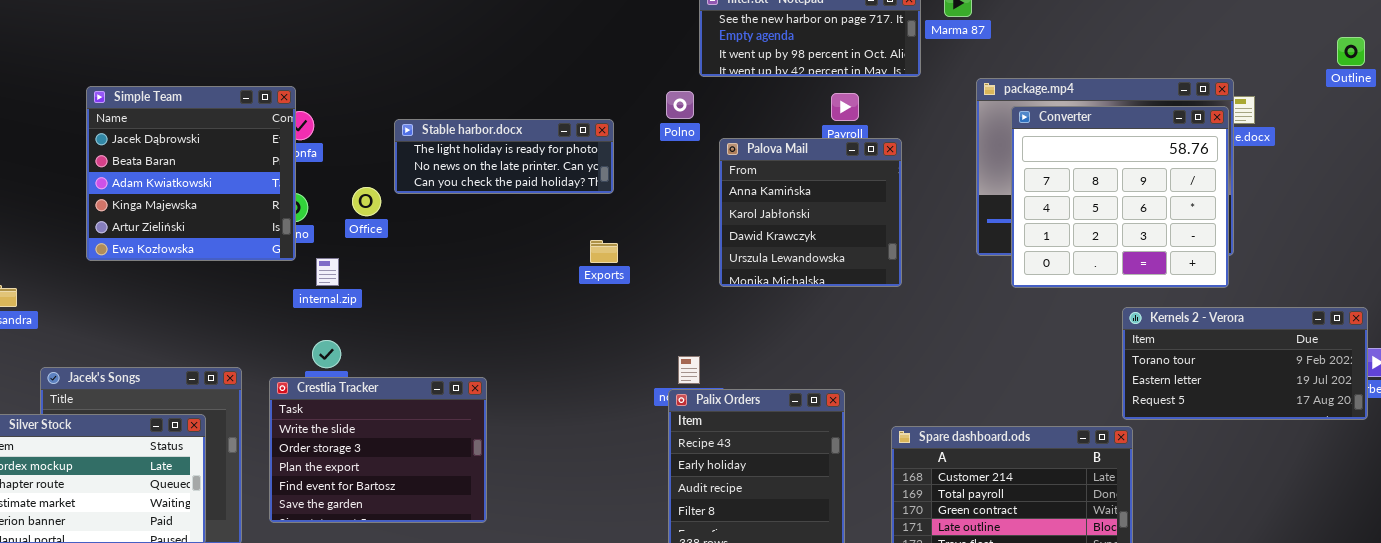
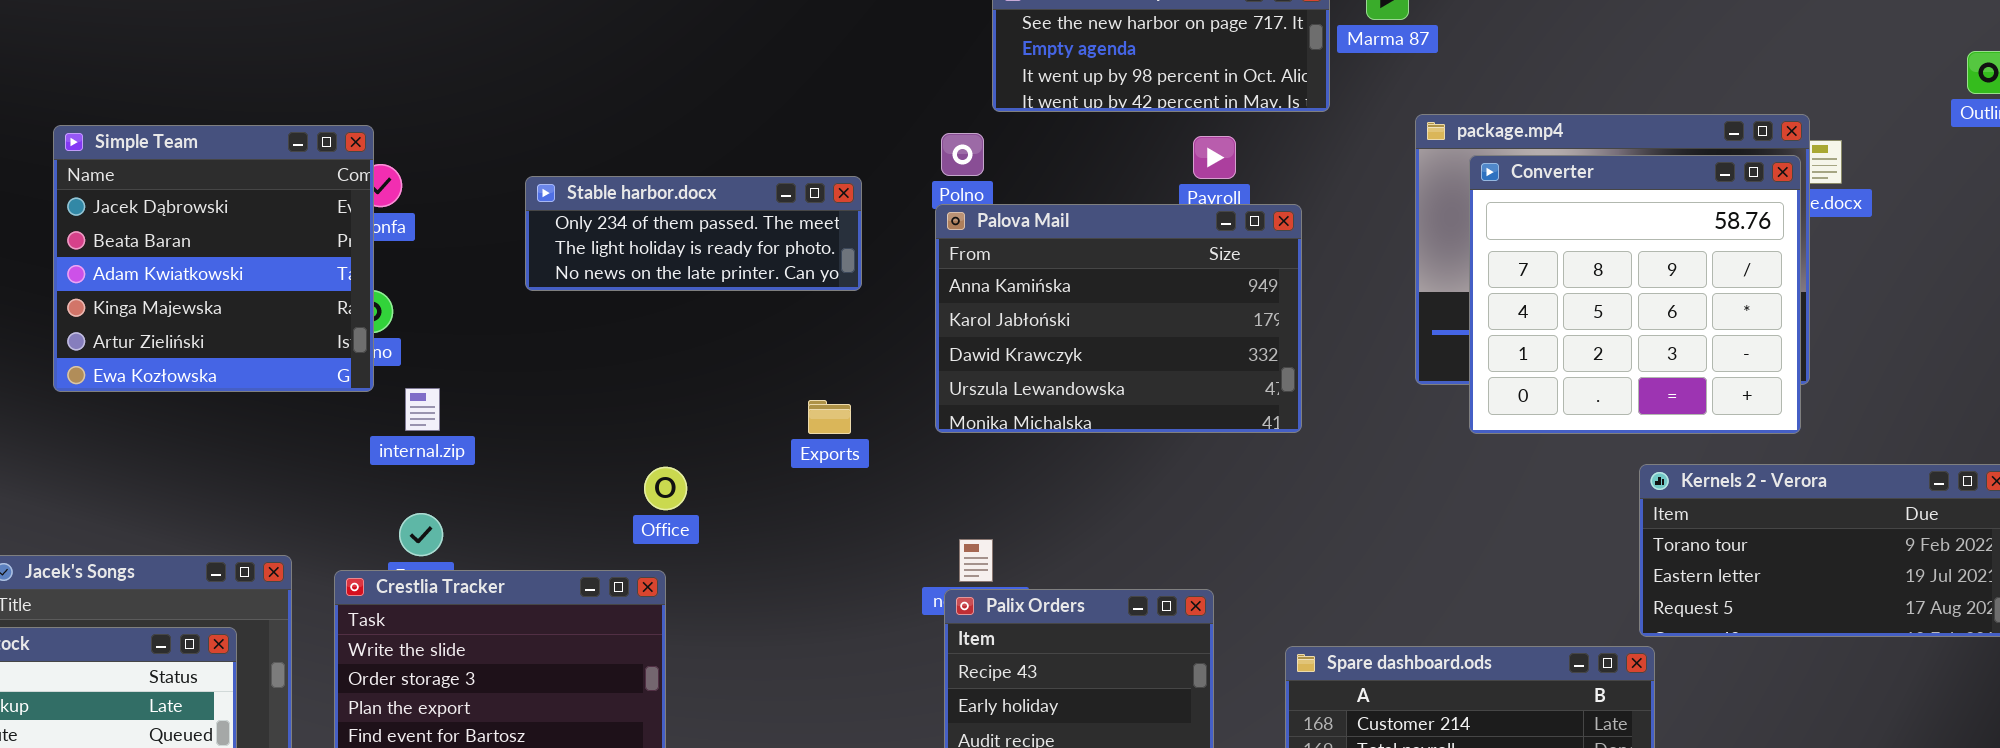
Stable harbor.docx: [394,119,614,194] -> [525,176,862,291], scrolled up 1 row
Palova Mail: [719,138,902,287] -> [935,204,1302,433], resized
Office: [352,187,381,216] -> [644,467,687,510], moved
Exports: [590,240,618,263] -> [808,400,851,434], moved

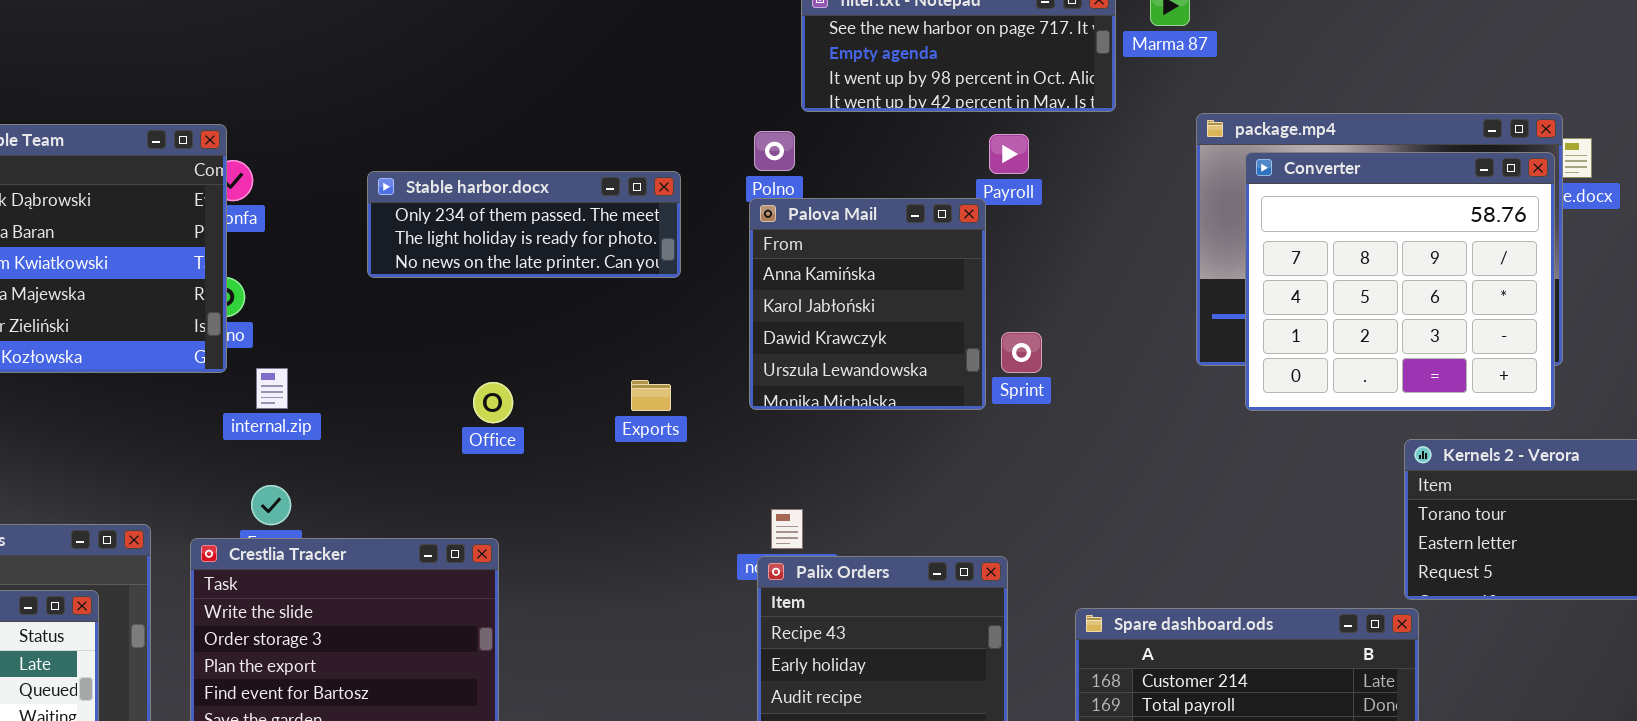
Palova Mail: [935,204,1302,433] -> [749,198,986,410], resized
Office: [644,467,687,510] -> [473,382,513,423], moved

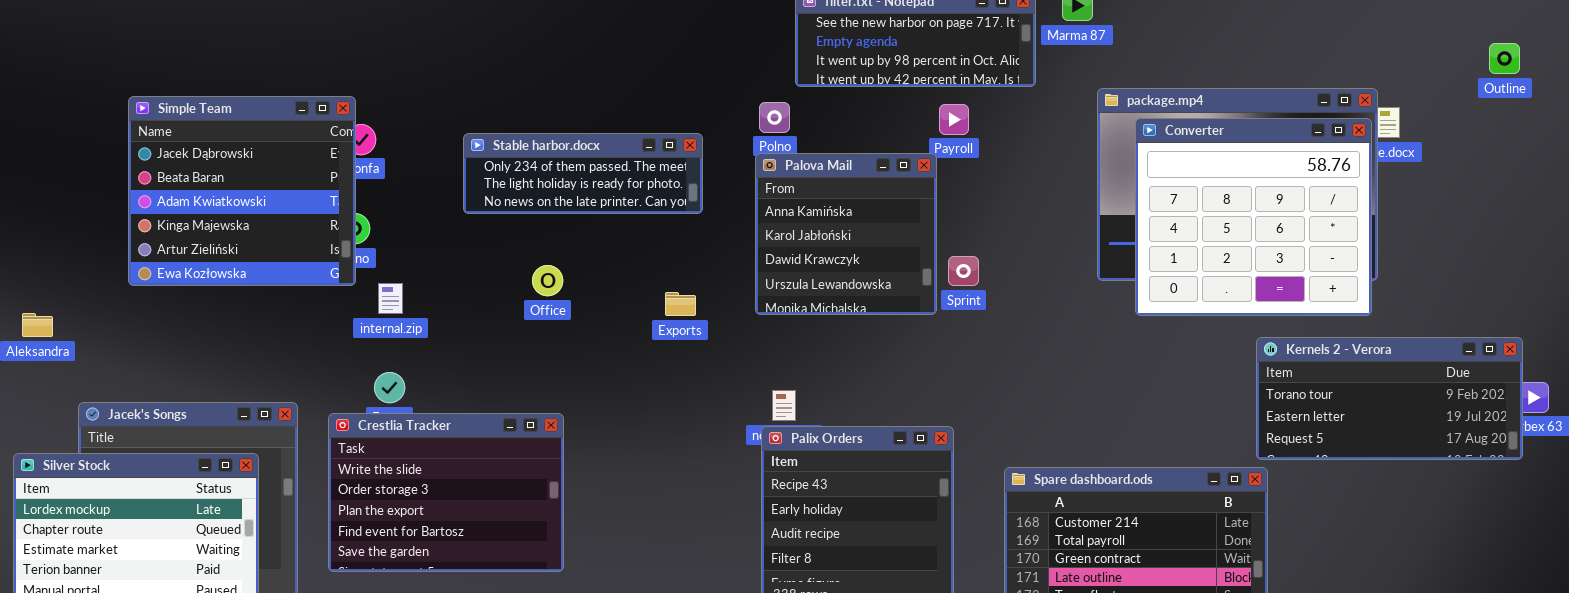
Office: [473,382,513,423] -> [532,265,563,296], moved

